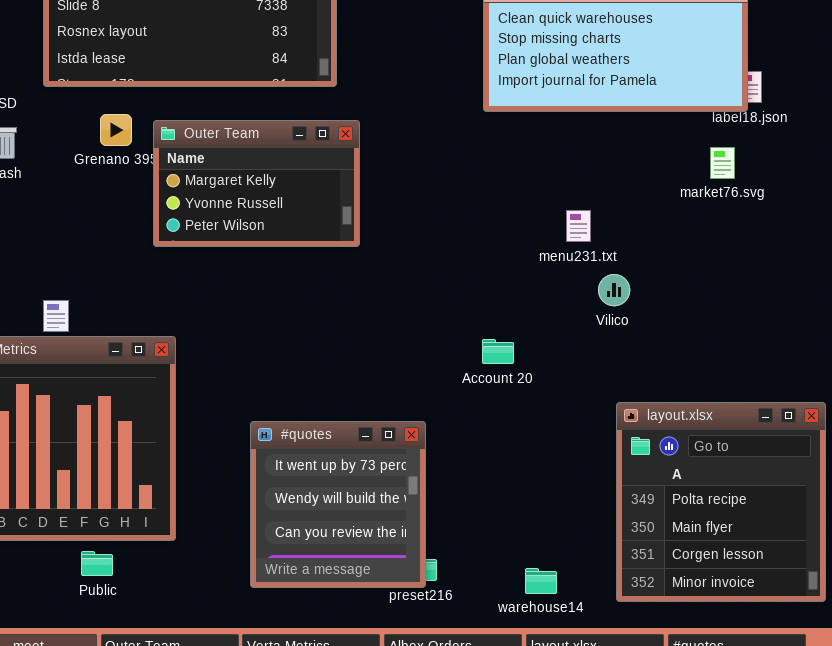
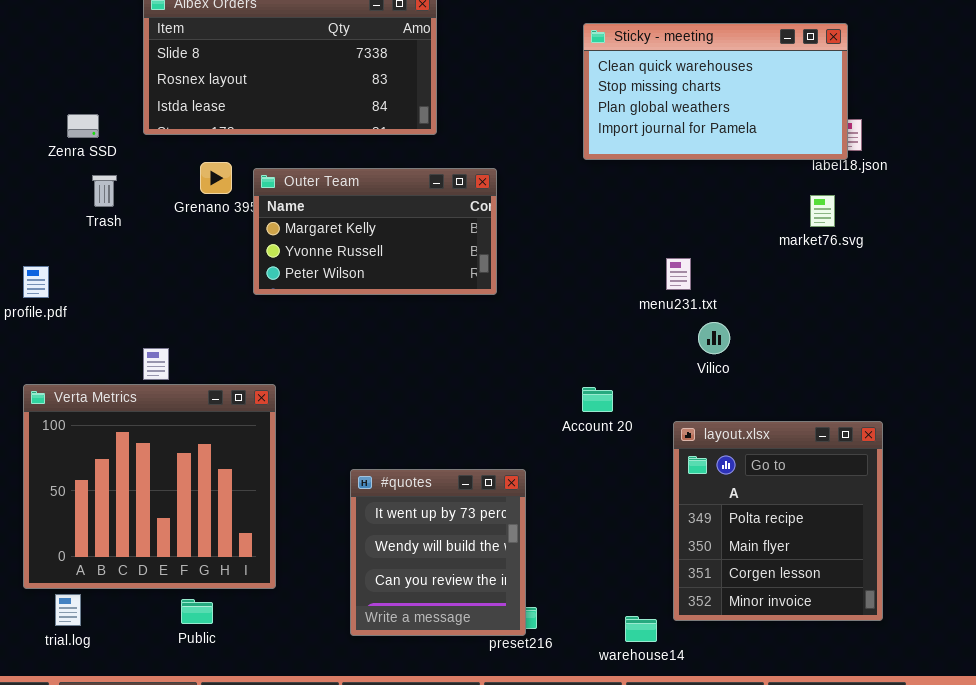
Outer Team: [153,120,360,247] -> [253,168,497,295], resized
layout.xlsx: [616,402,826,602] -> [673,421,883,621], moved

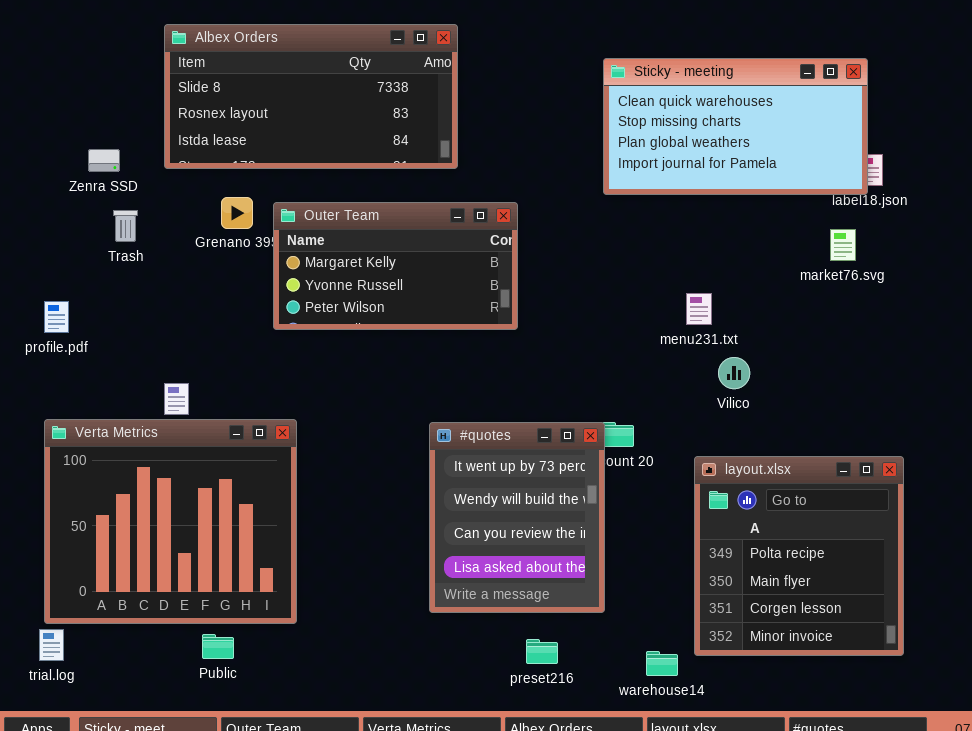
#quotes: [350,469,526,636] -> [429,422,605,613], moved, resized
trial.log: [55,594,81,626] -> [39,629,64,661], moved

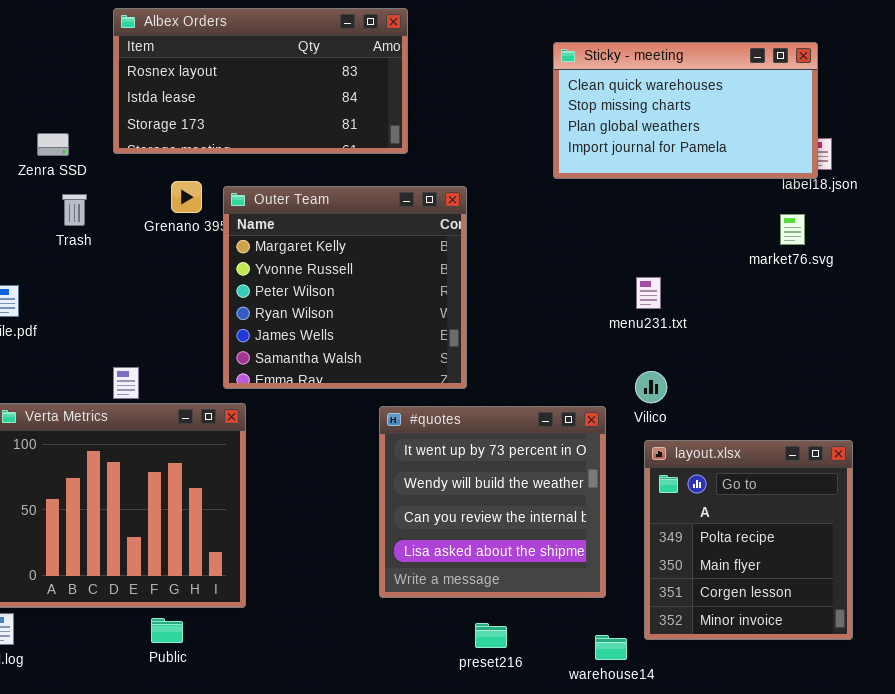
Albex Orders: [164,24,458,169] -> [113,8,408,154], scrolled down 1 row
Outer Team: [273,202,518,330] -> [223,186,467,389], resized
Vilico: [718,357,750,389] -> [635,371,667,403], moved
#quotes: [429,422,605,613] -> [379,406,606,598], resized

